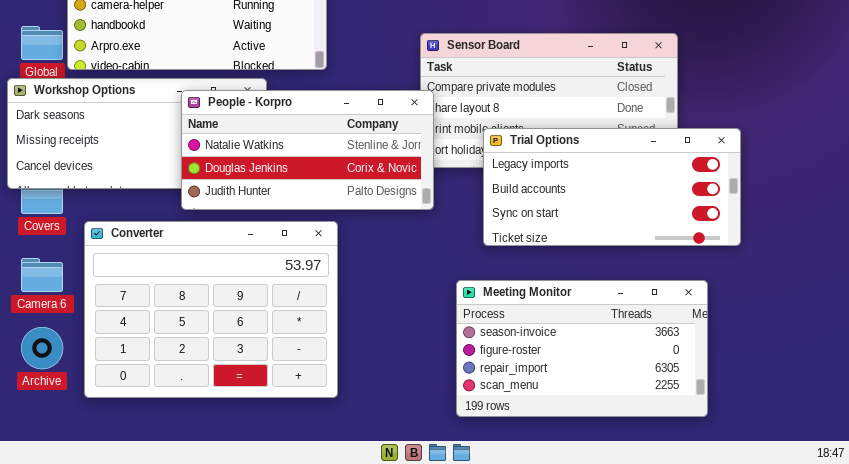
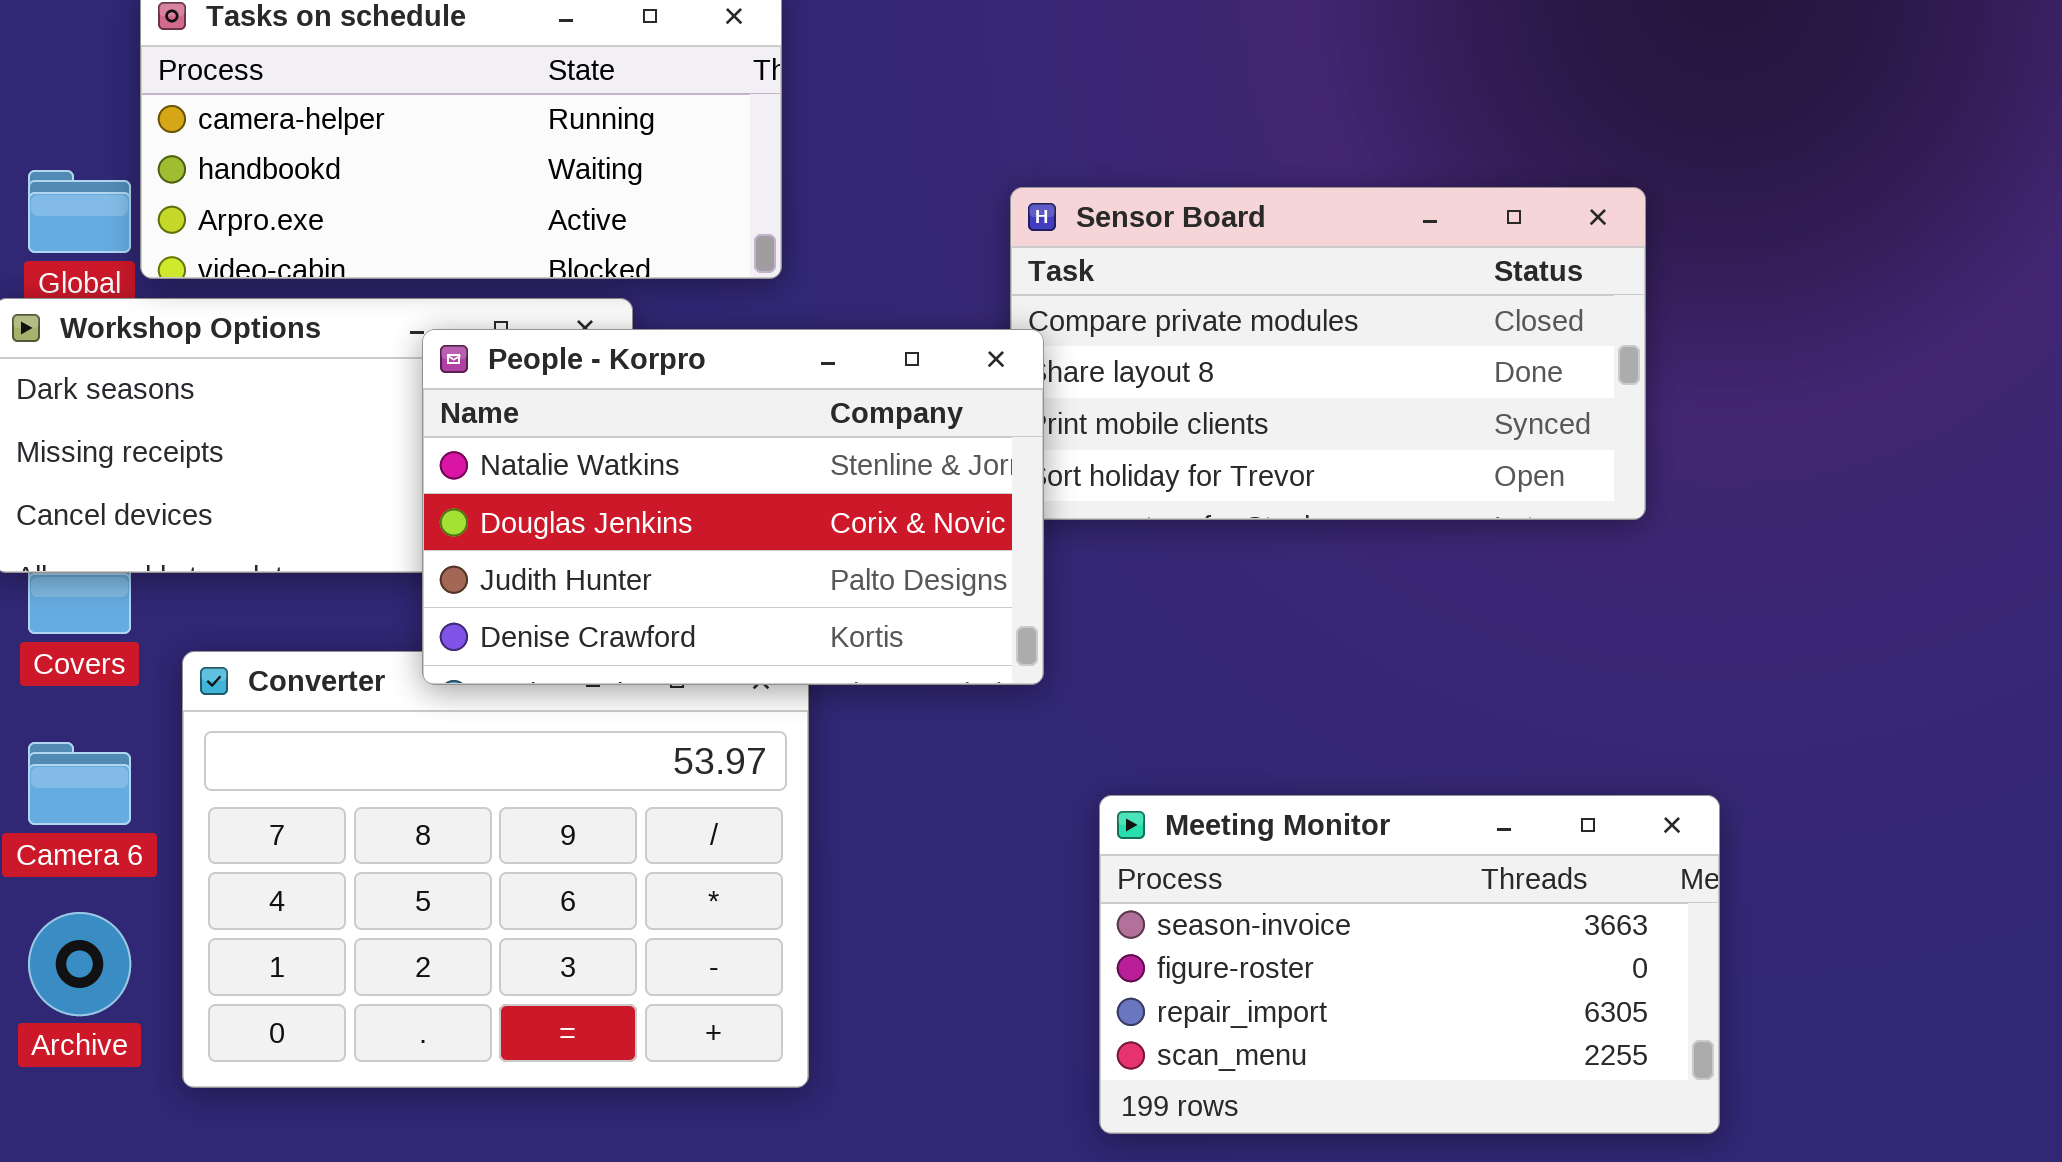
People - Korpro: [181,90,434,210] -> [422,329,1044,685], resized
Trial Options: [483,128,741,246] -> none, closed

